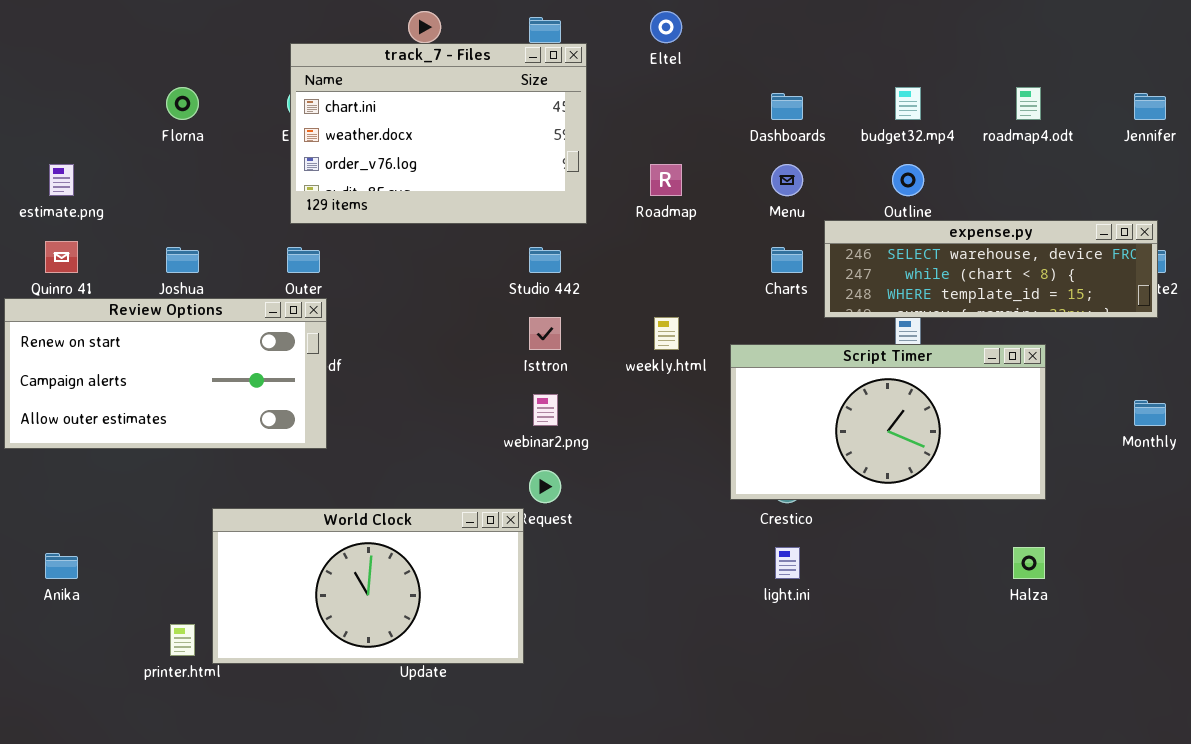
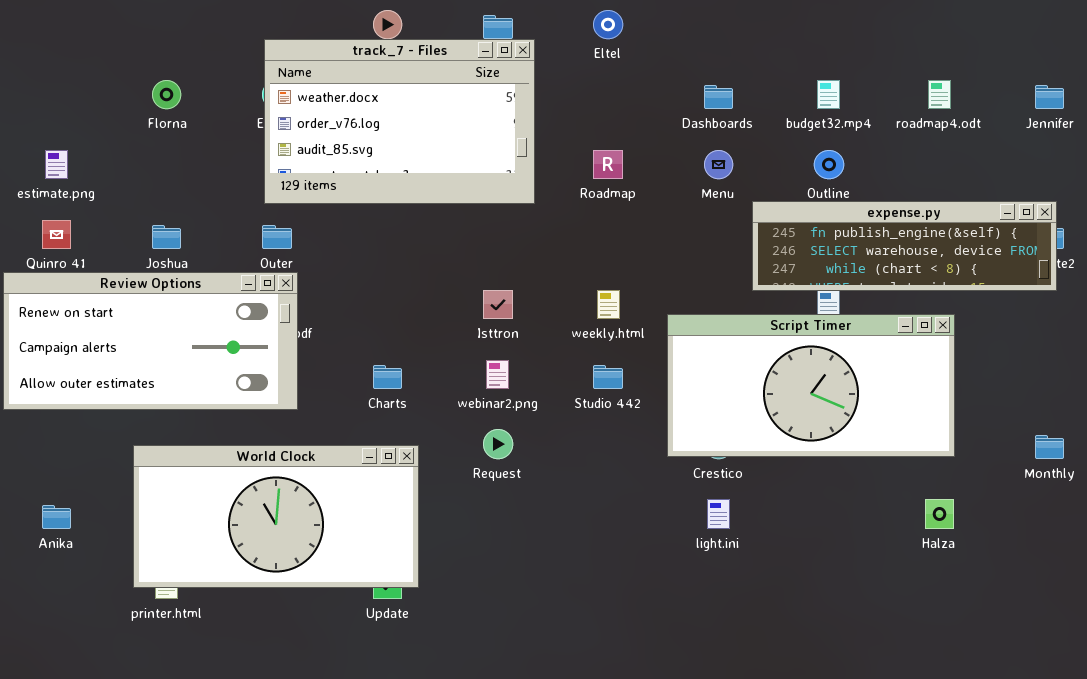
track_7 - Files: [290,43,587,224] -> [264,39,535,204], scrolled down 1 row
expense.py: [824,220,1158,318] -> [752,201,1057,291], scrolled up 1 row
Studio 442: [529,247,561,273] -> [593,365,623,389], moved
Charts: [771,247,803,273] -> [373,365,402,389], moved
Monthly: [1134,400,1166,426] -> [1035,435,1064,459], moved
World Clock: [212,508,524,664] -> [133,445,419,588], moved

